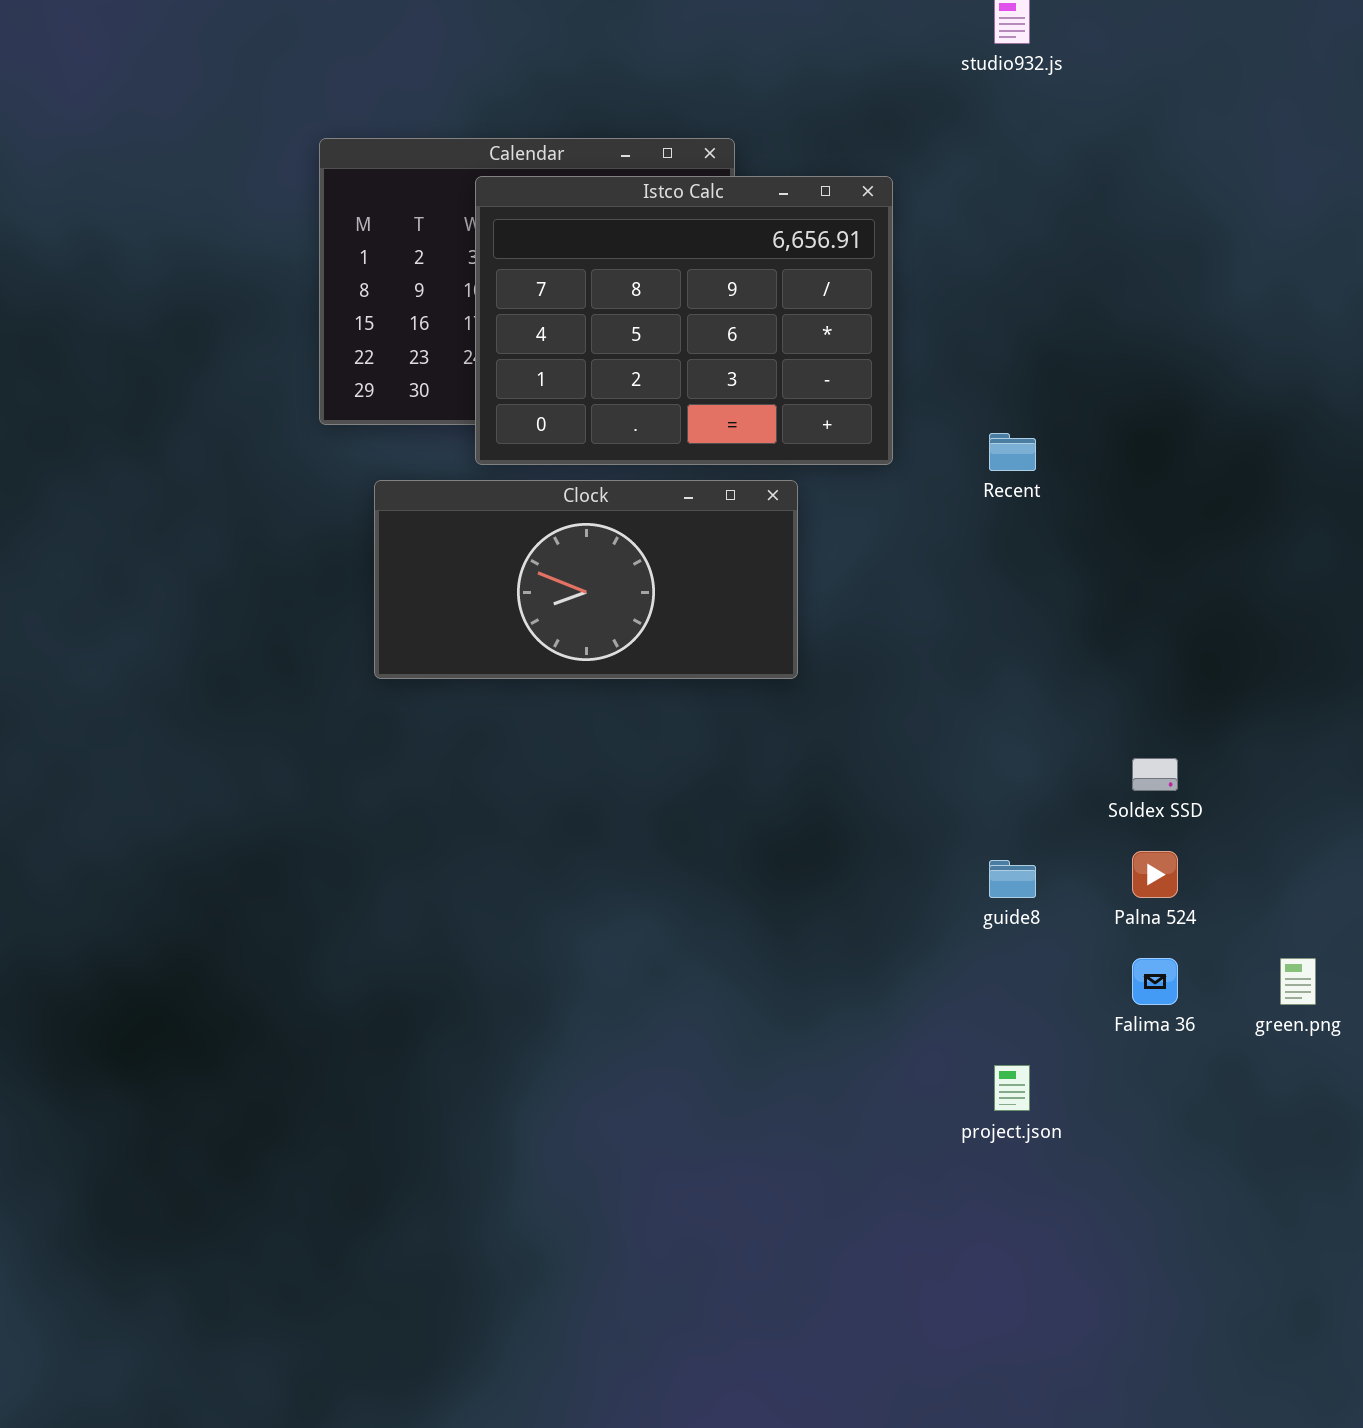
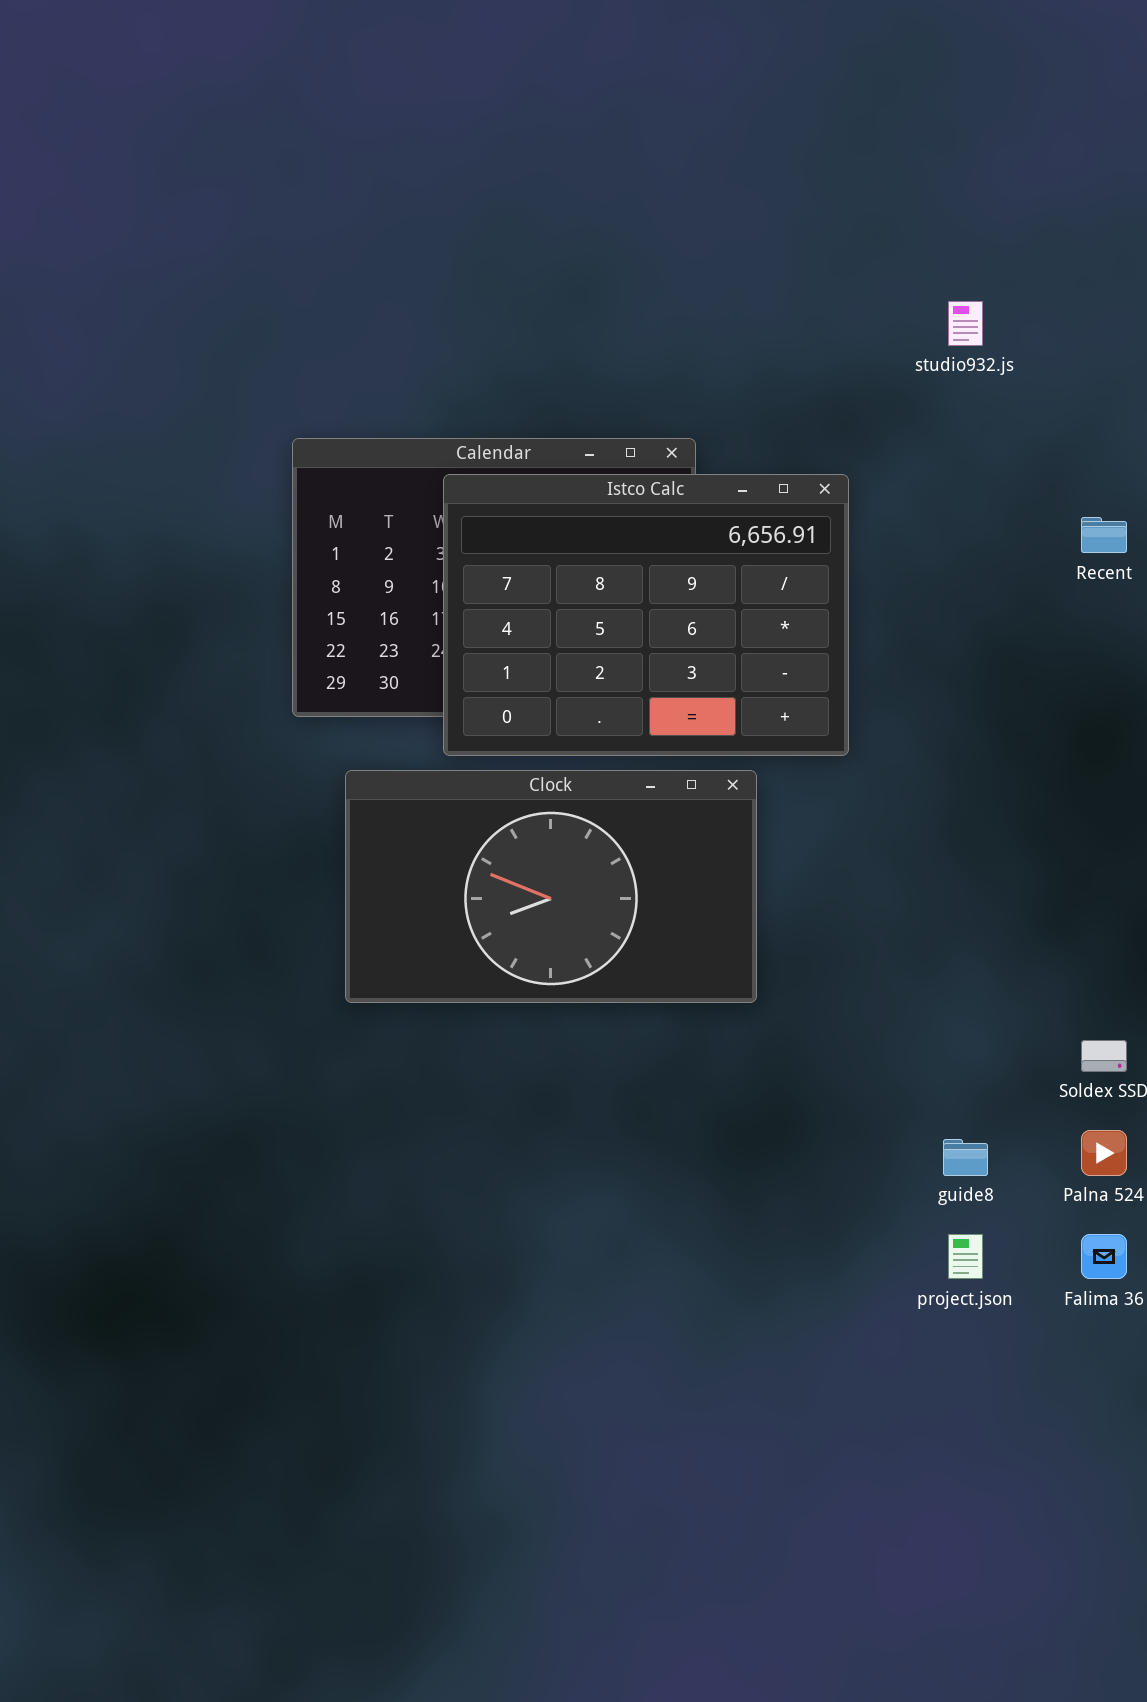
Recent: [989,433,1036,471] -> [1081,517,1127,553], moved
Clock: [374,480,798,679] -> [345,770,757,1003], resized
project.json: [994,1065,1030,1111] -> [948,1234,983,1279], moved

